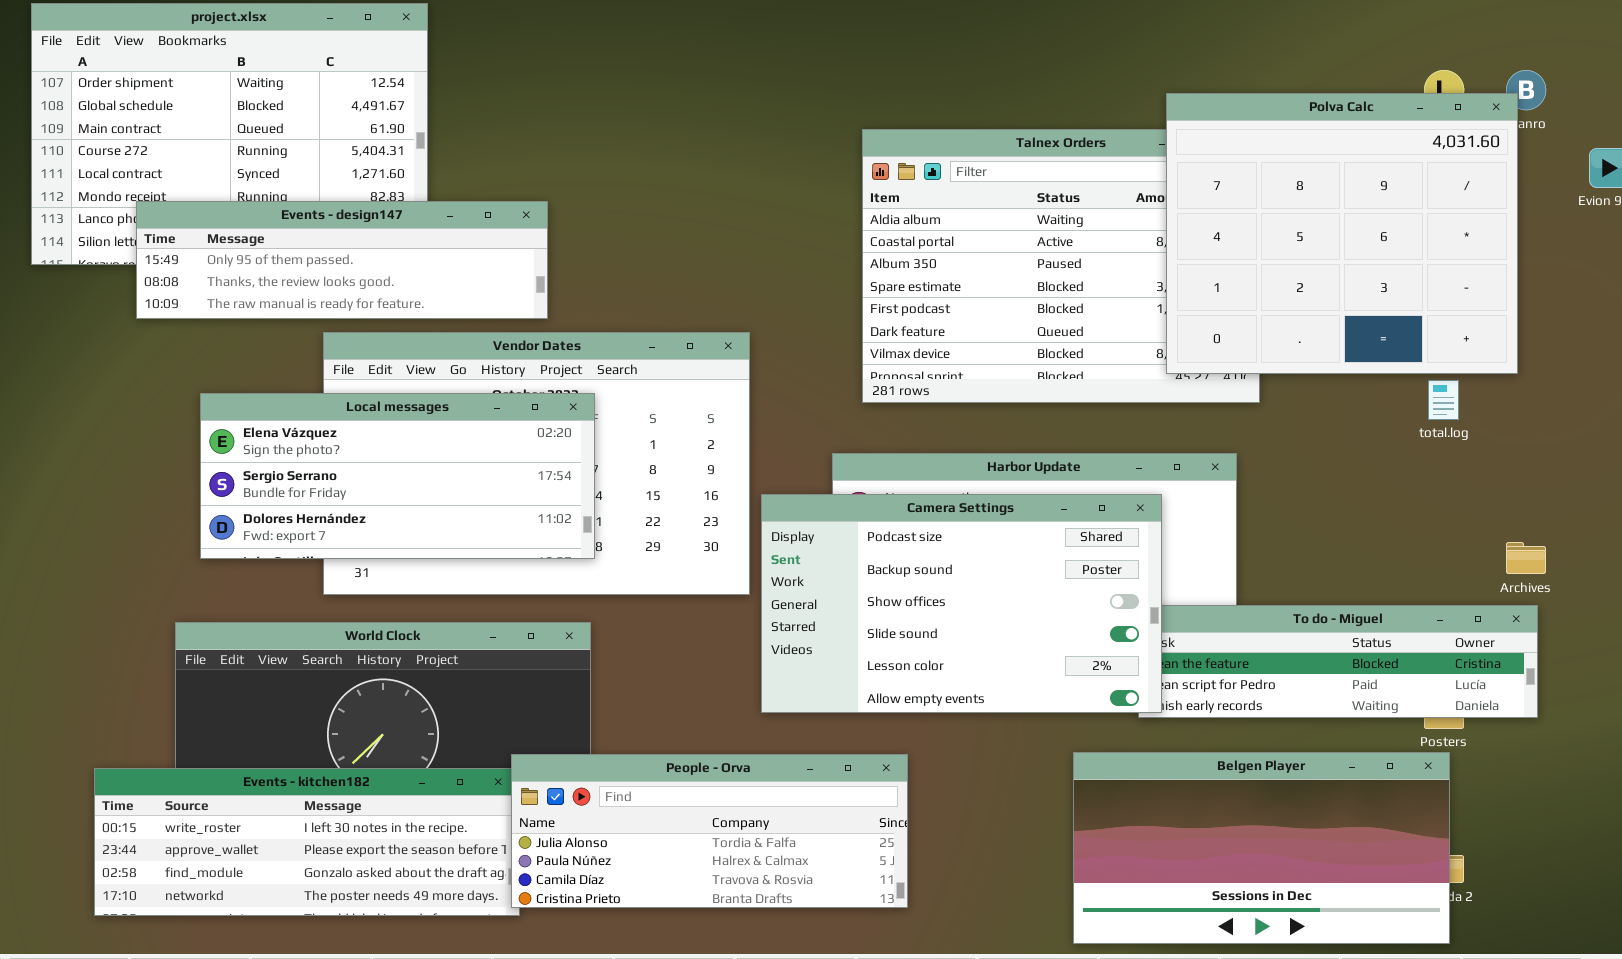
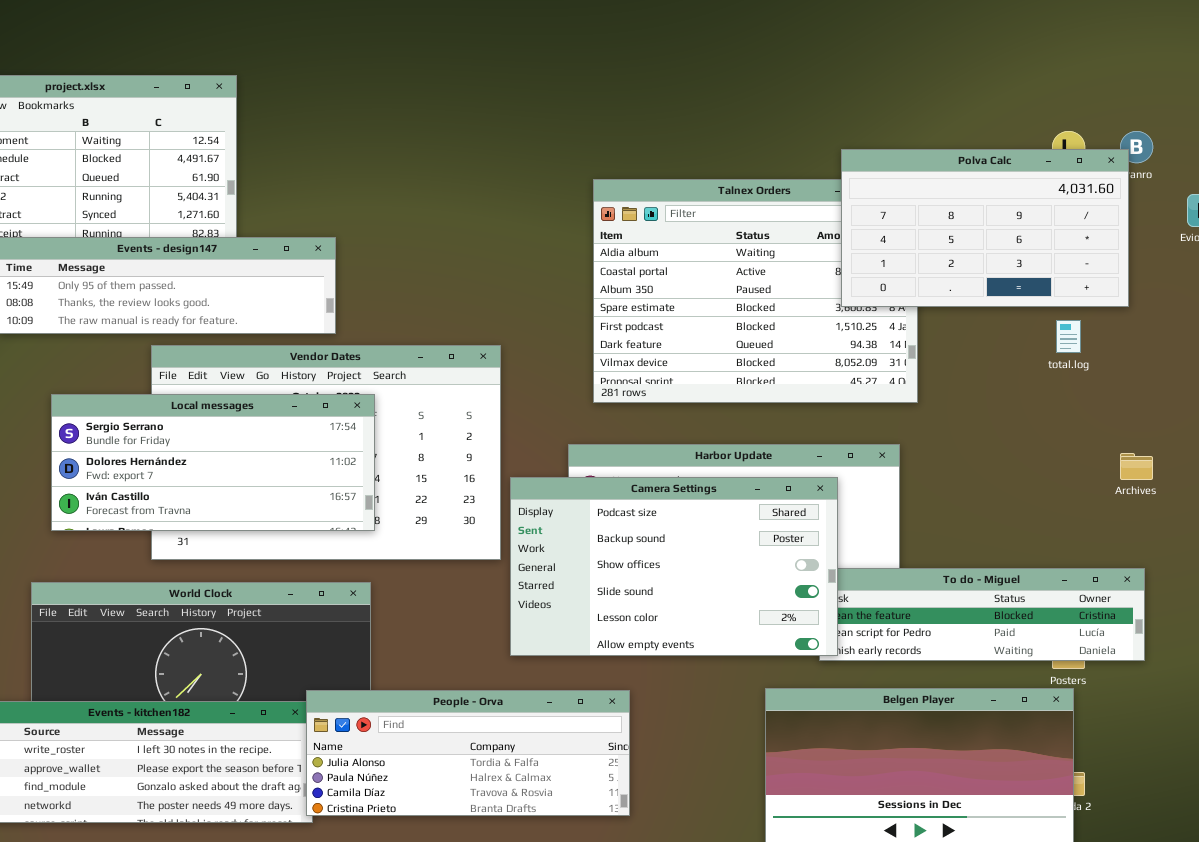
Polva Calc: [1166,93,1518,374] -> [841,149,1129,307], resized
total.log: [1428,380,1459,420] -> [1056,320,1081,353], moved
Local messages: [200,393,595,559] -> [51,394,375,531], scrolled down 1 row
Archives: [1506,542,1546,574] -> [1120,453,1153,480], moved

